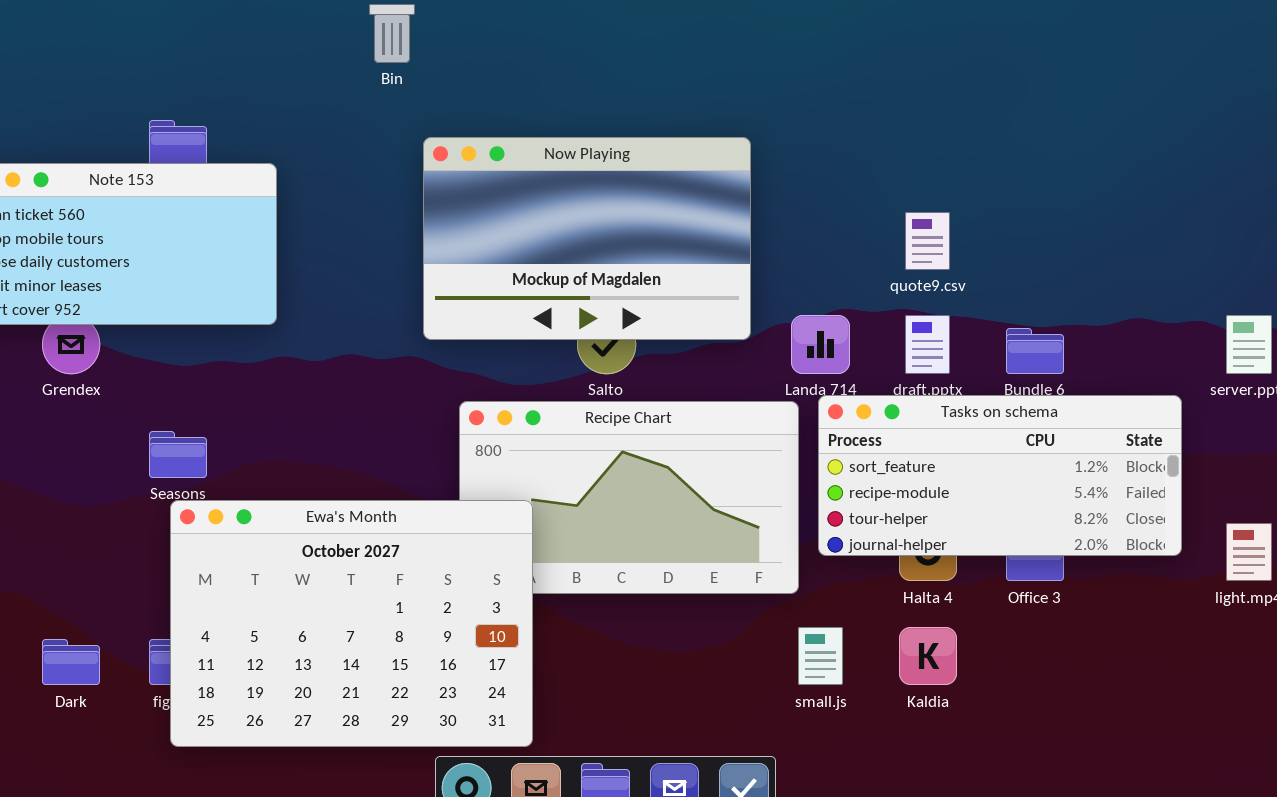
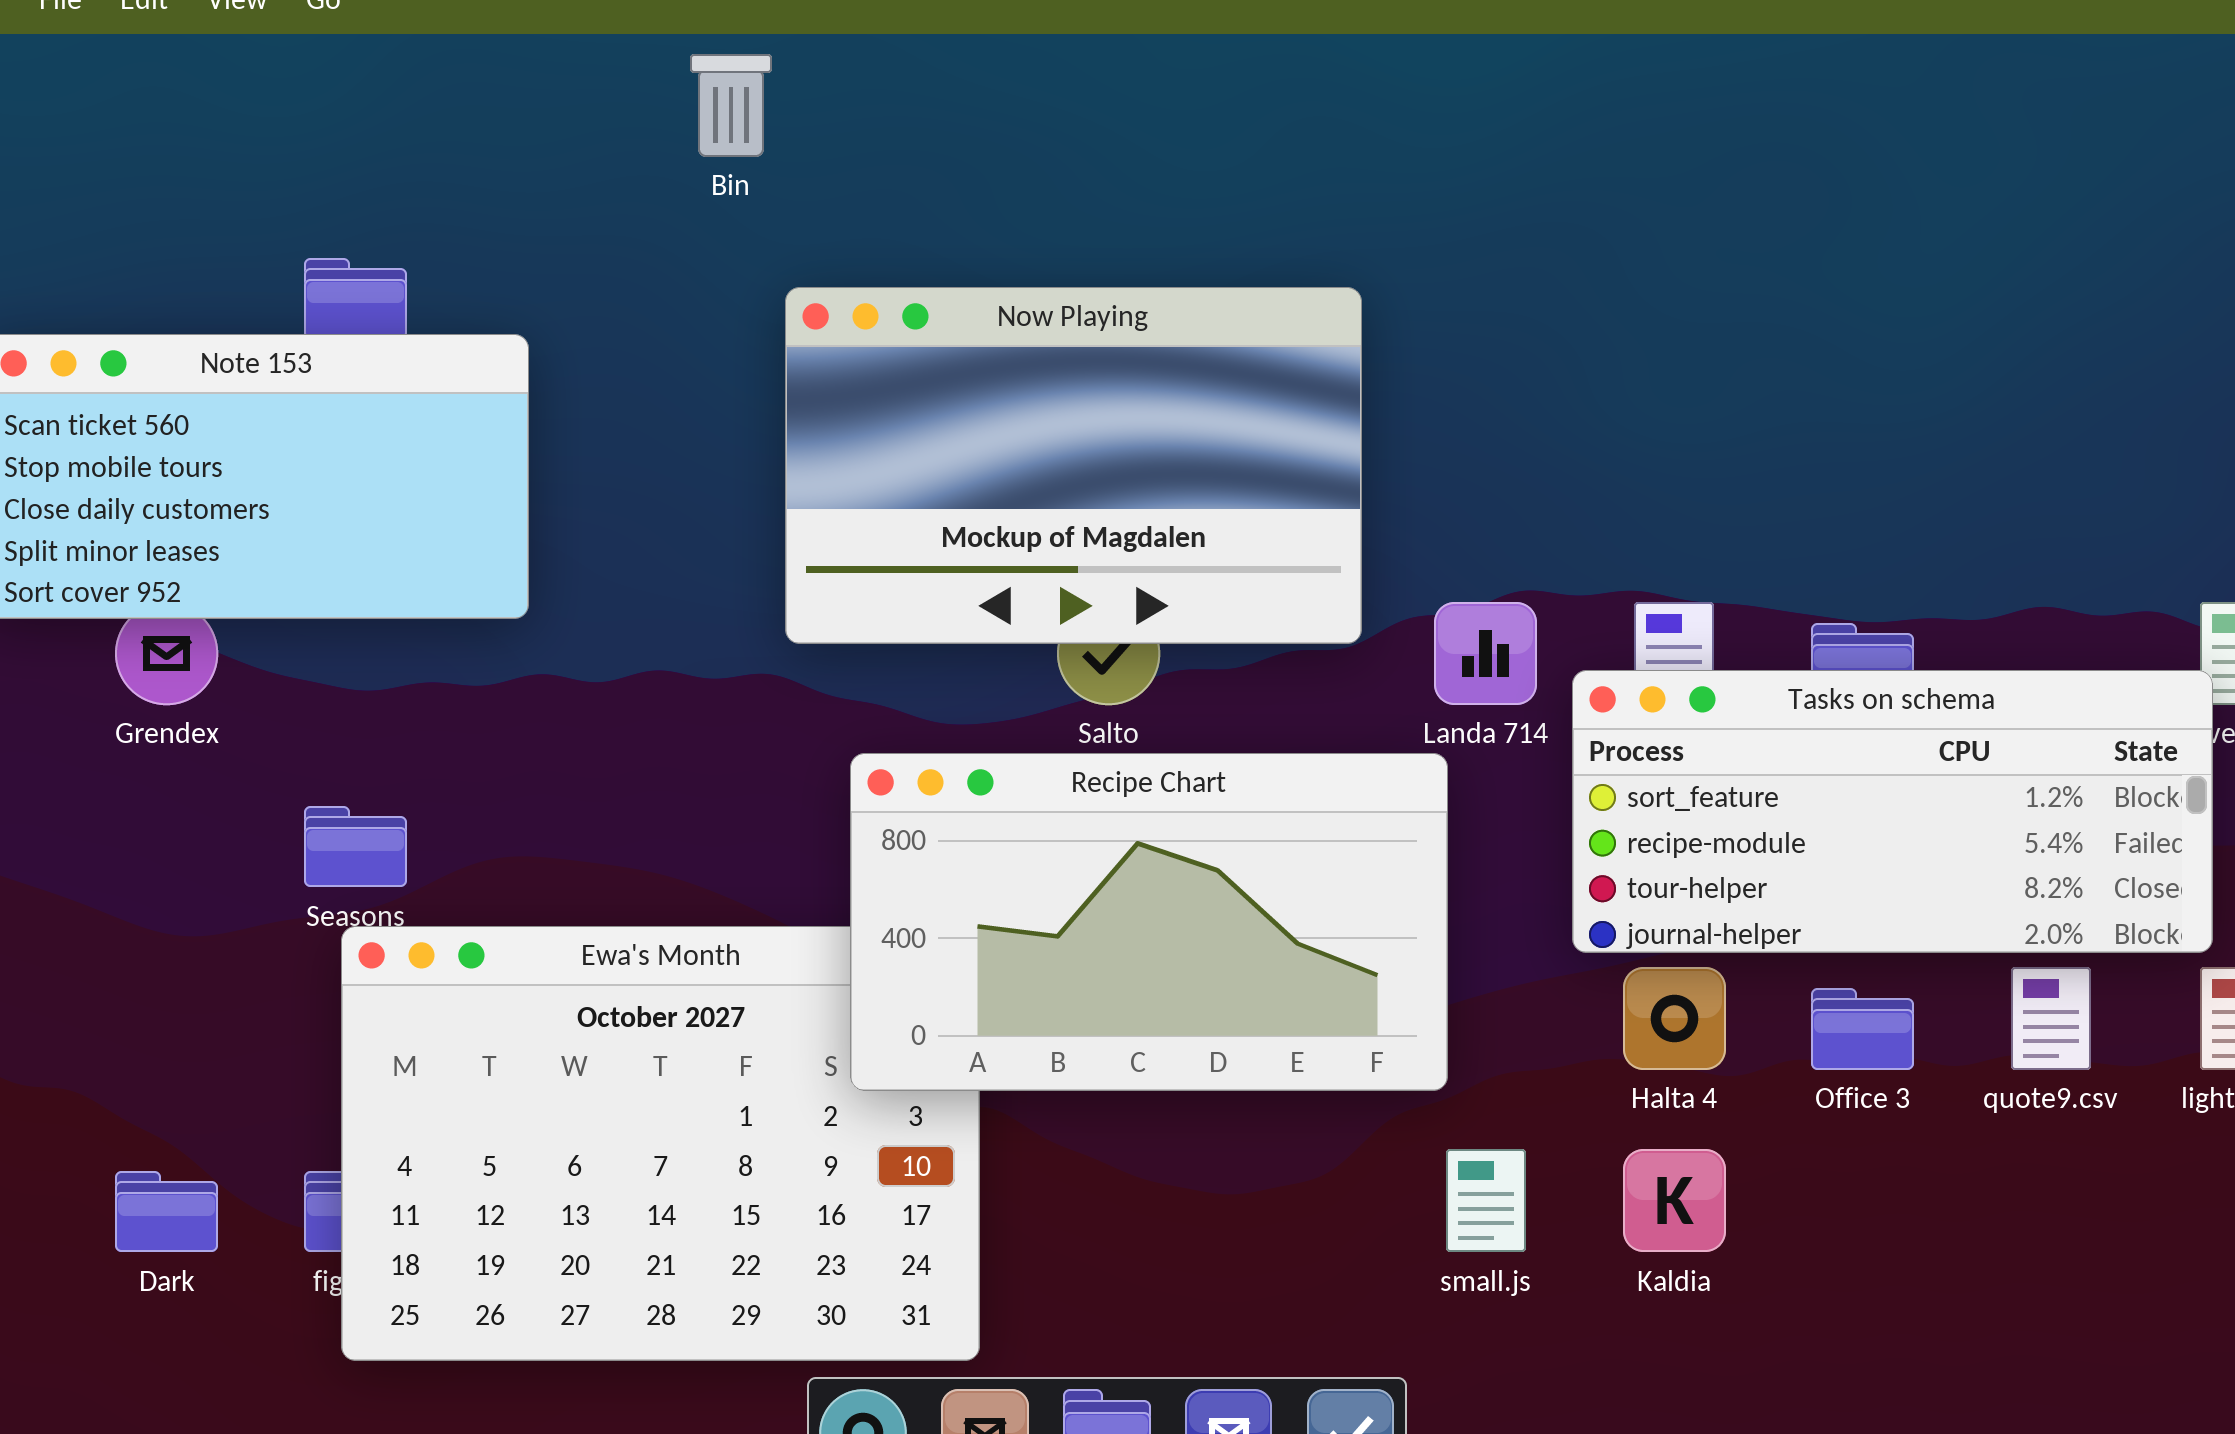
quote9.csv: [905,212,950,270] -> [2011,967,2091,1070], moved
Tasks on schema: [818,395,1182,556] -> [1572,670,2213,953], moved
Recipe Chart: [459,401,799,594] -> [850,753,1448,1091], raised

